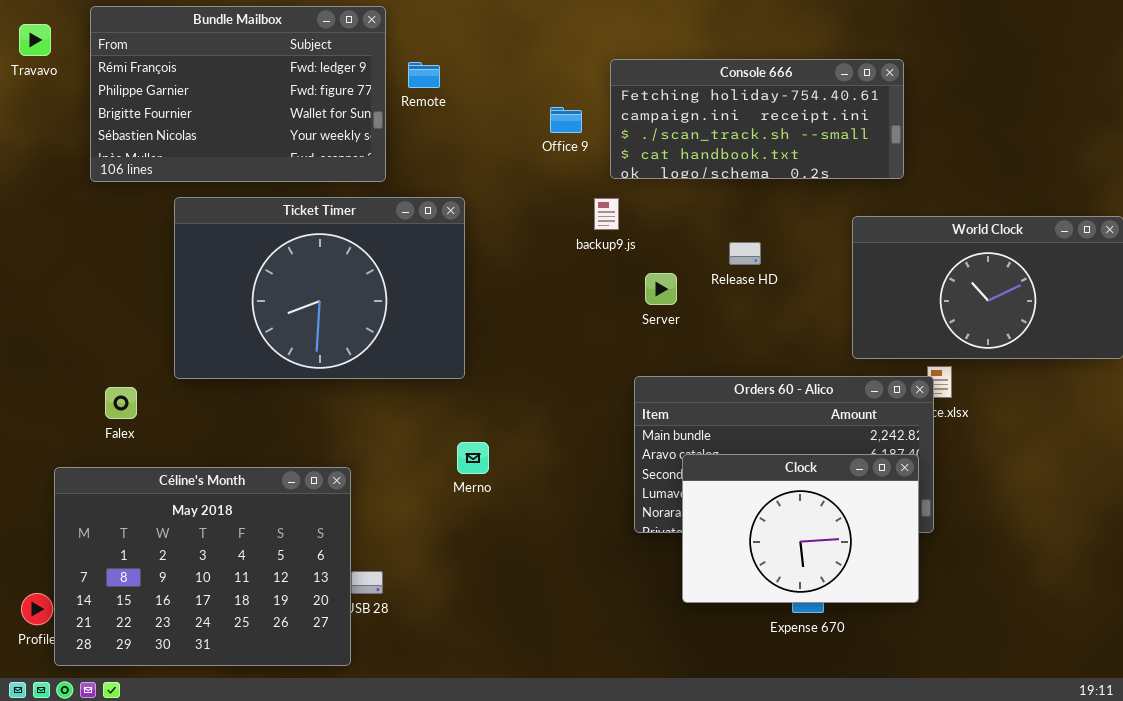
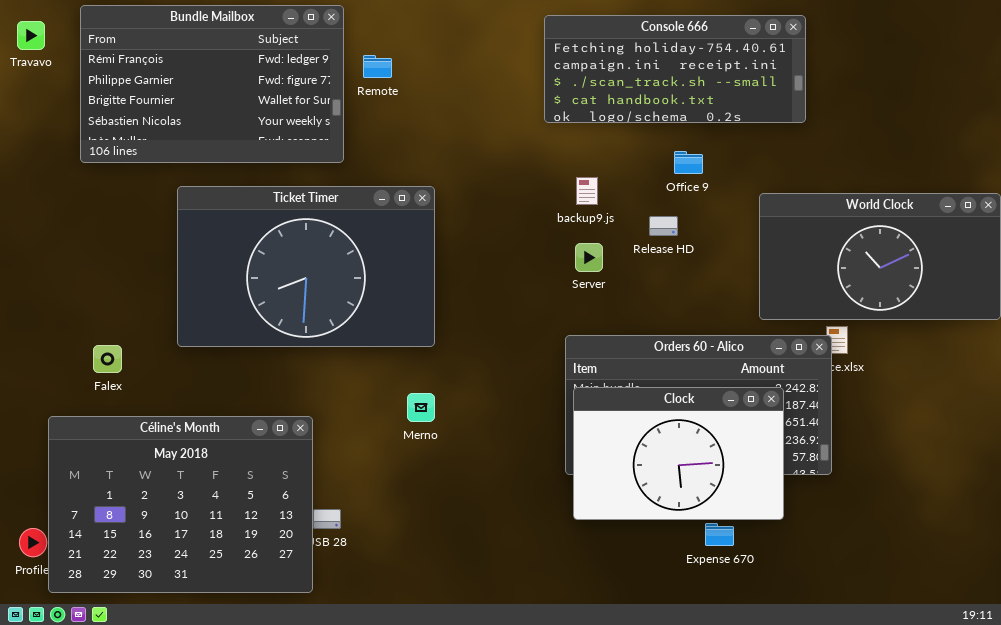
Console 666: [610,59,904,179] -> [544,15,806,123], moved
Office 9: [550,107,582,133] -> [674,151,703,174], moved
Ticket Timer: [174,197,465,379] -> [177,186,435,347], moved
backup9.js: [594,198,619,230] -> [576,177,598,205], moved
Clock: [682,454,919,603] -> [573,387,784,520], moved

